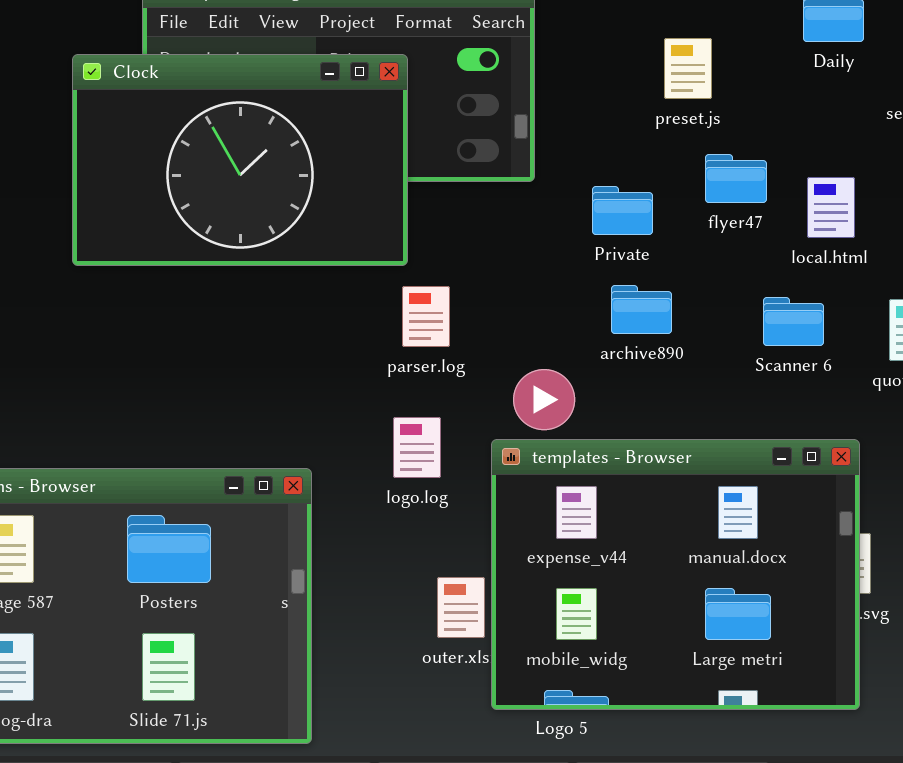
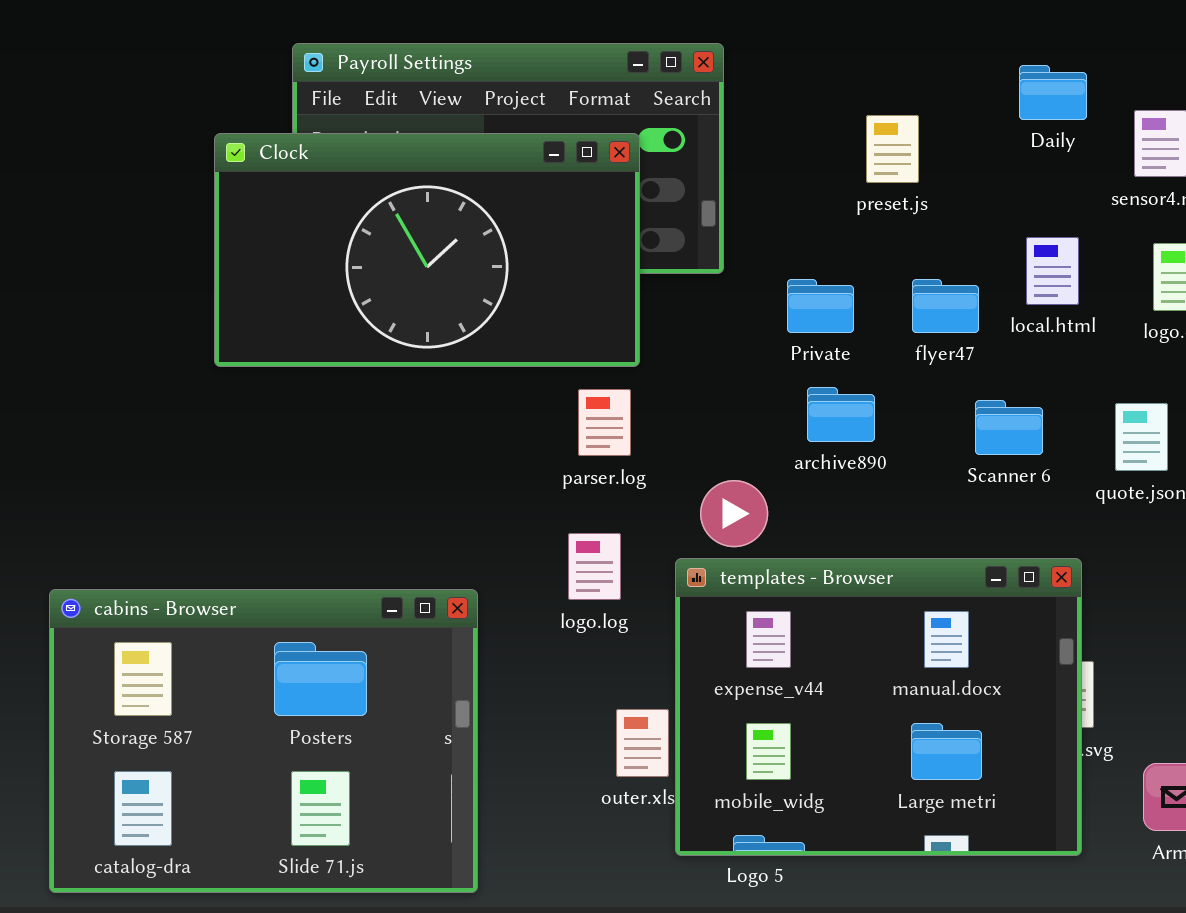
Clock: [72,54,408,266] -> [214,133,640,367], resized
flyer47: [705,154,767,203] -> [912,279,979,333], moved
local.html: [807,177,855,238] -> [1026,237,1079,305], moved

